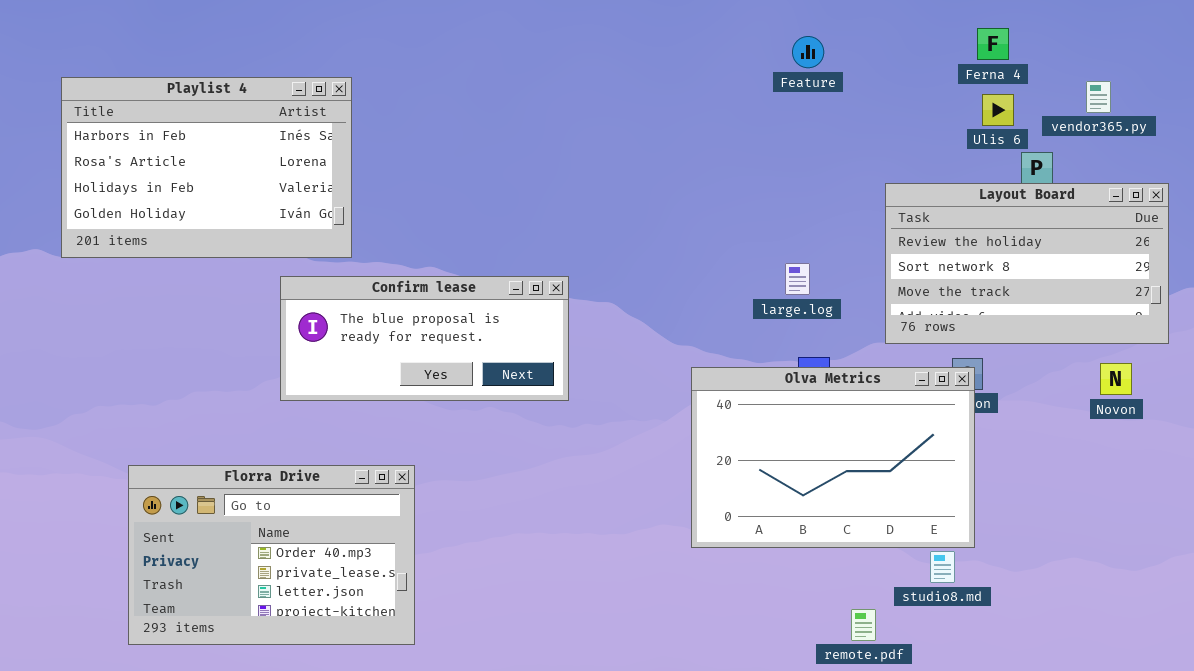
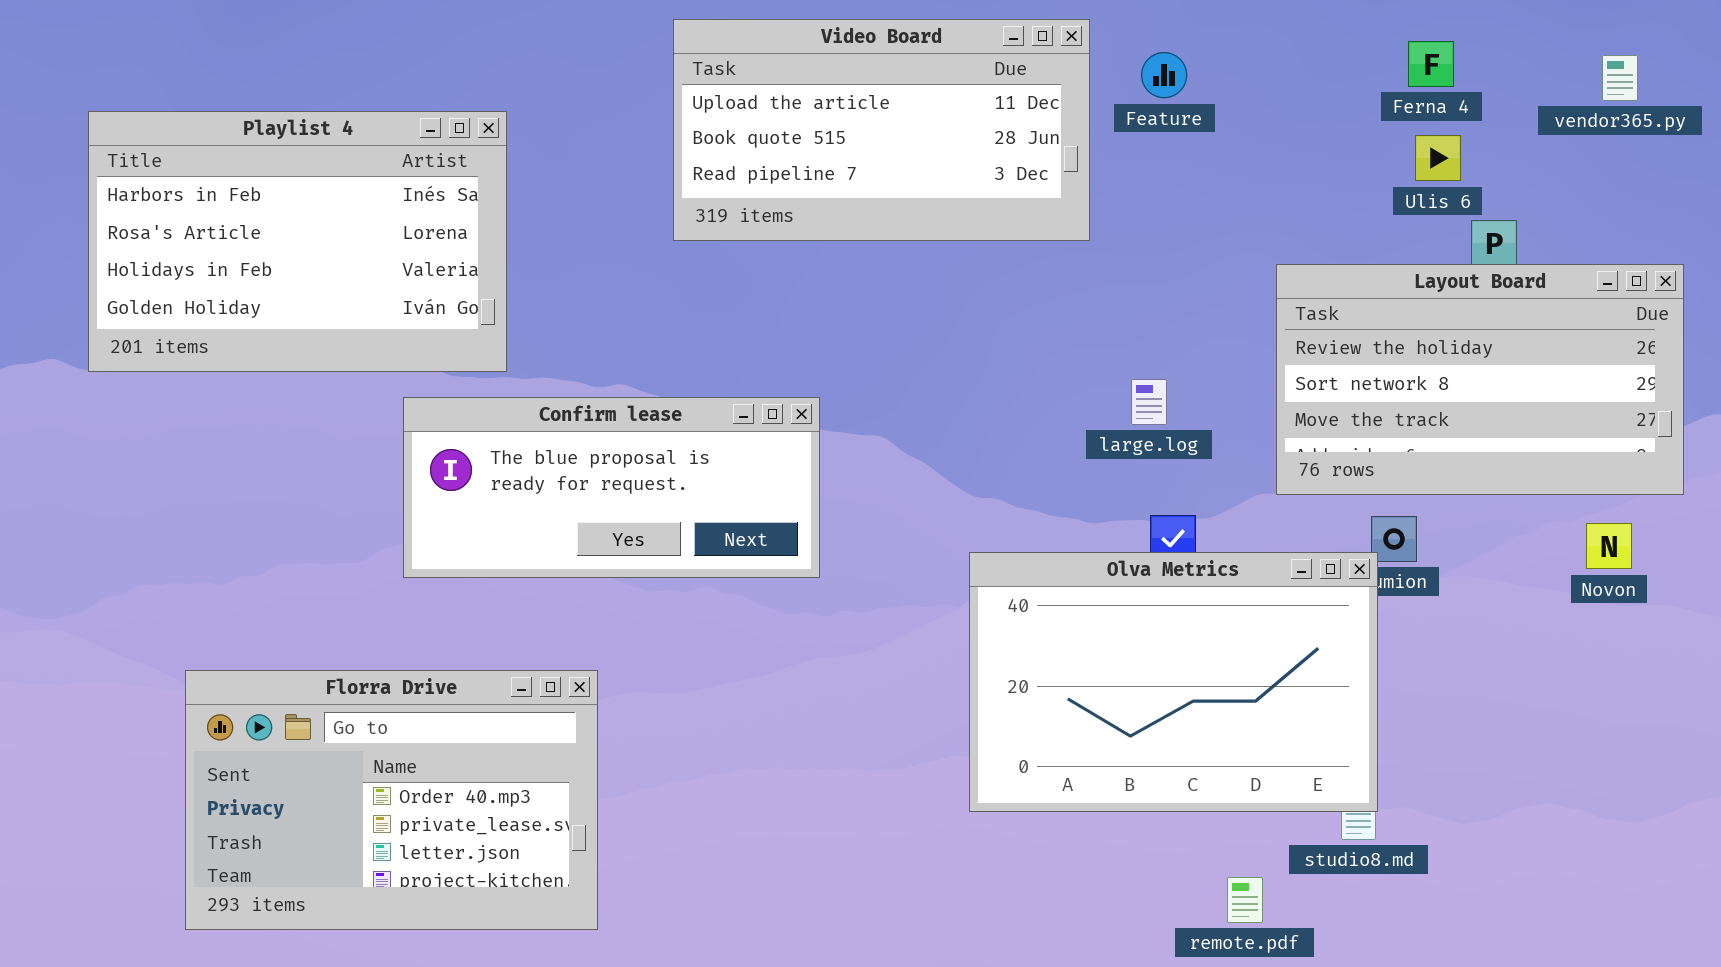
Video Board: none -> [673,19,1090,241], opened
vendor365.py: [1086,81,1111,113] -> [1602,55,1638,101], moved
Olva Metrics: [691,367,975,548] -> [969,552,1378,812], moved

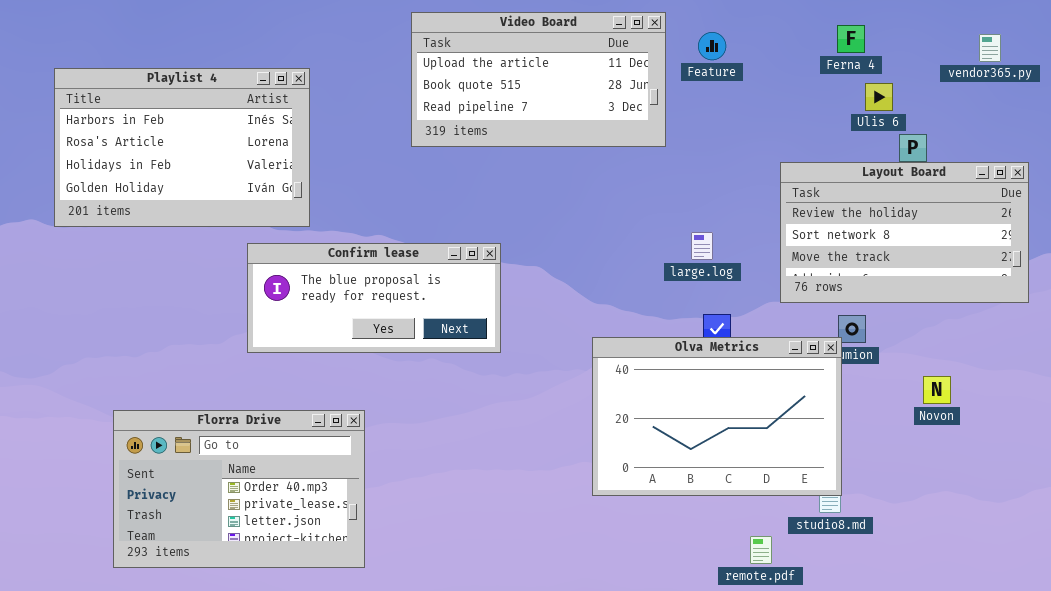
Ferna 4: [1408,41,1454,87] -> [837,25,865,53], moved
Novon: [1586,523,1632,569] -> [923,376,951,404], moved

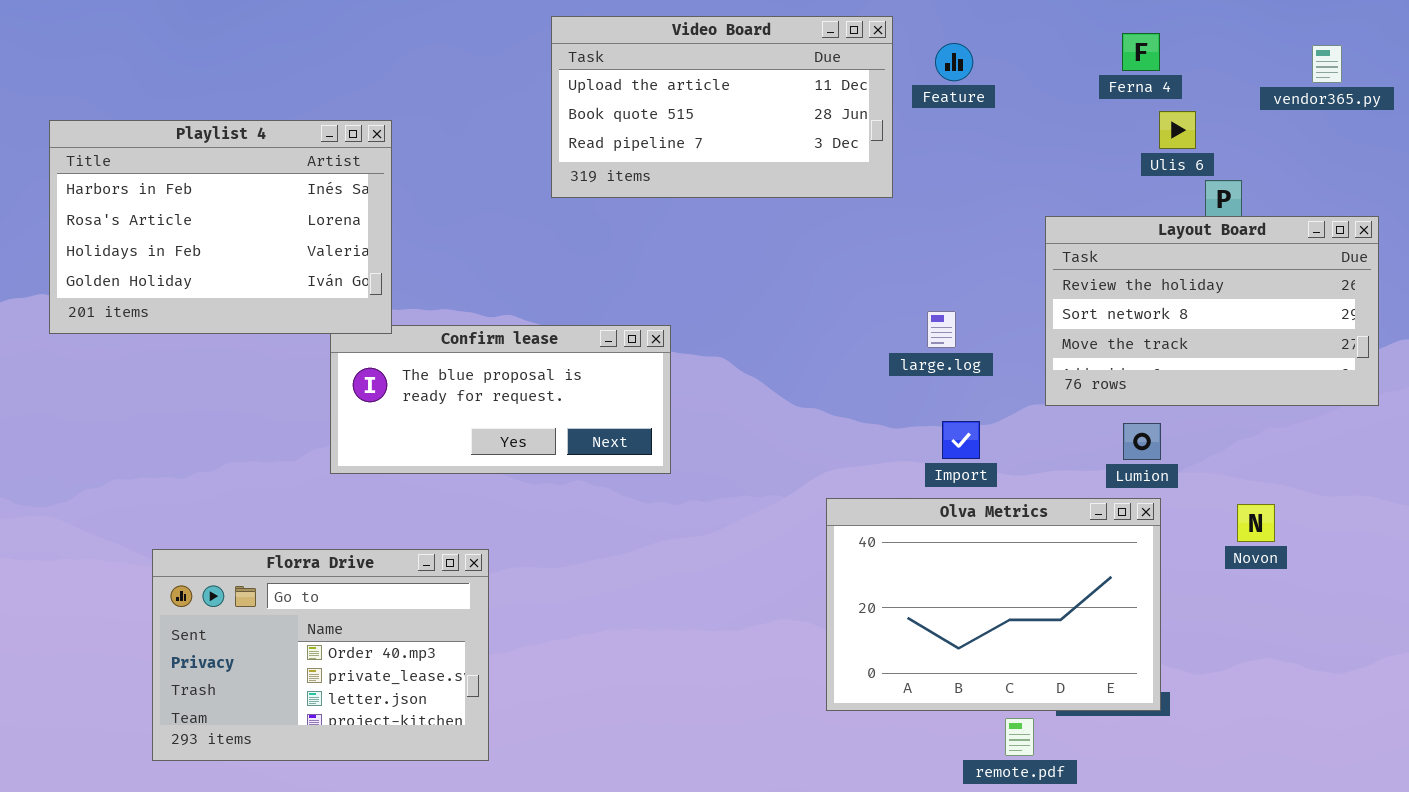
Playlist 4: [54,68,310,227] -> [49,120,392,334], moved
Olva Metrics: [592,337,842,496] -> [826,498,1161,711], moved

